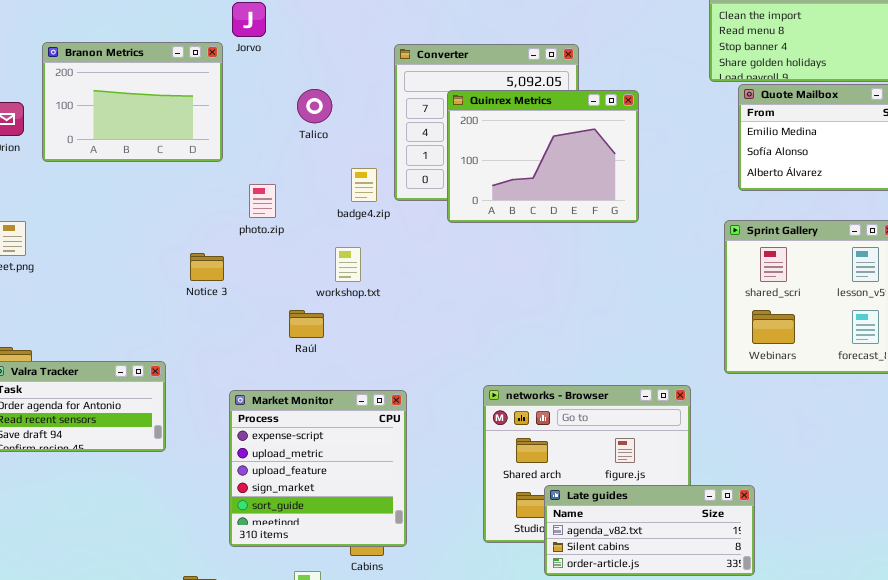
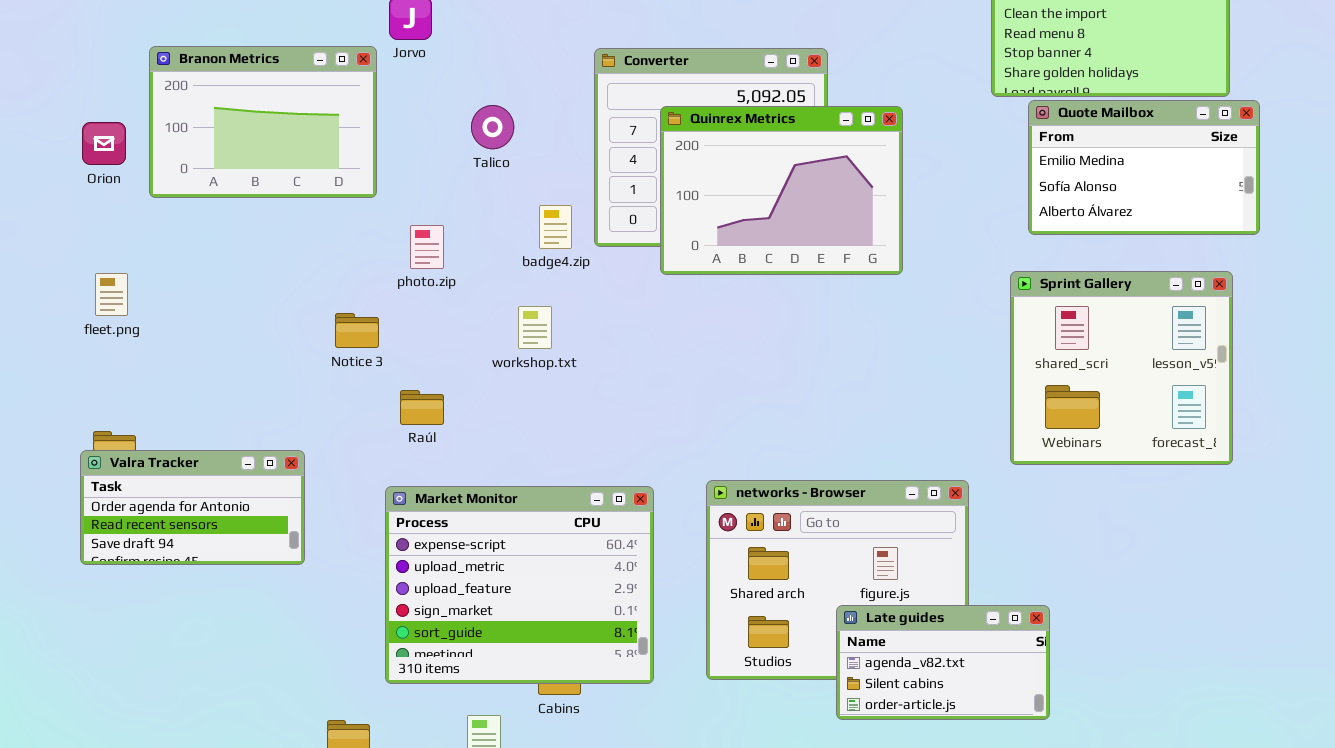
Raúl: [289,310,324,338] -> [400,390,444,425], moved
Market Monitor: [229,390,407,547] -> [385,486,654,684], resized
Late guides: [544,485,755,576] -> [836,605,1050,720], resized

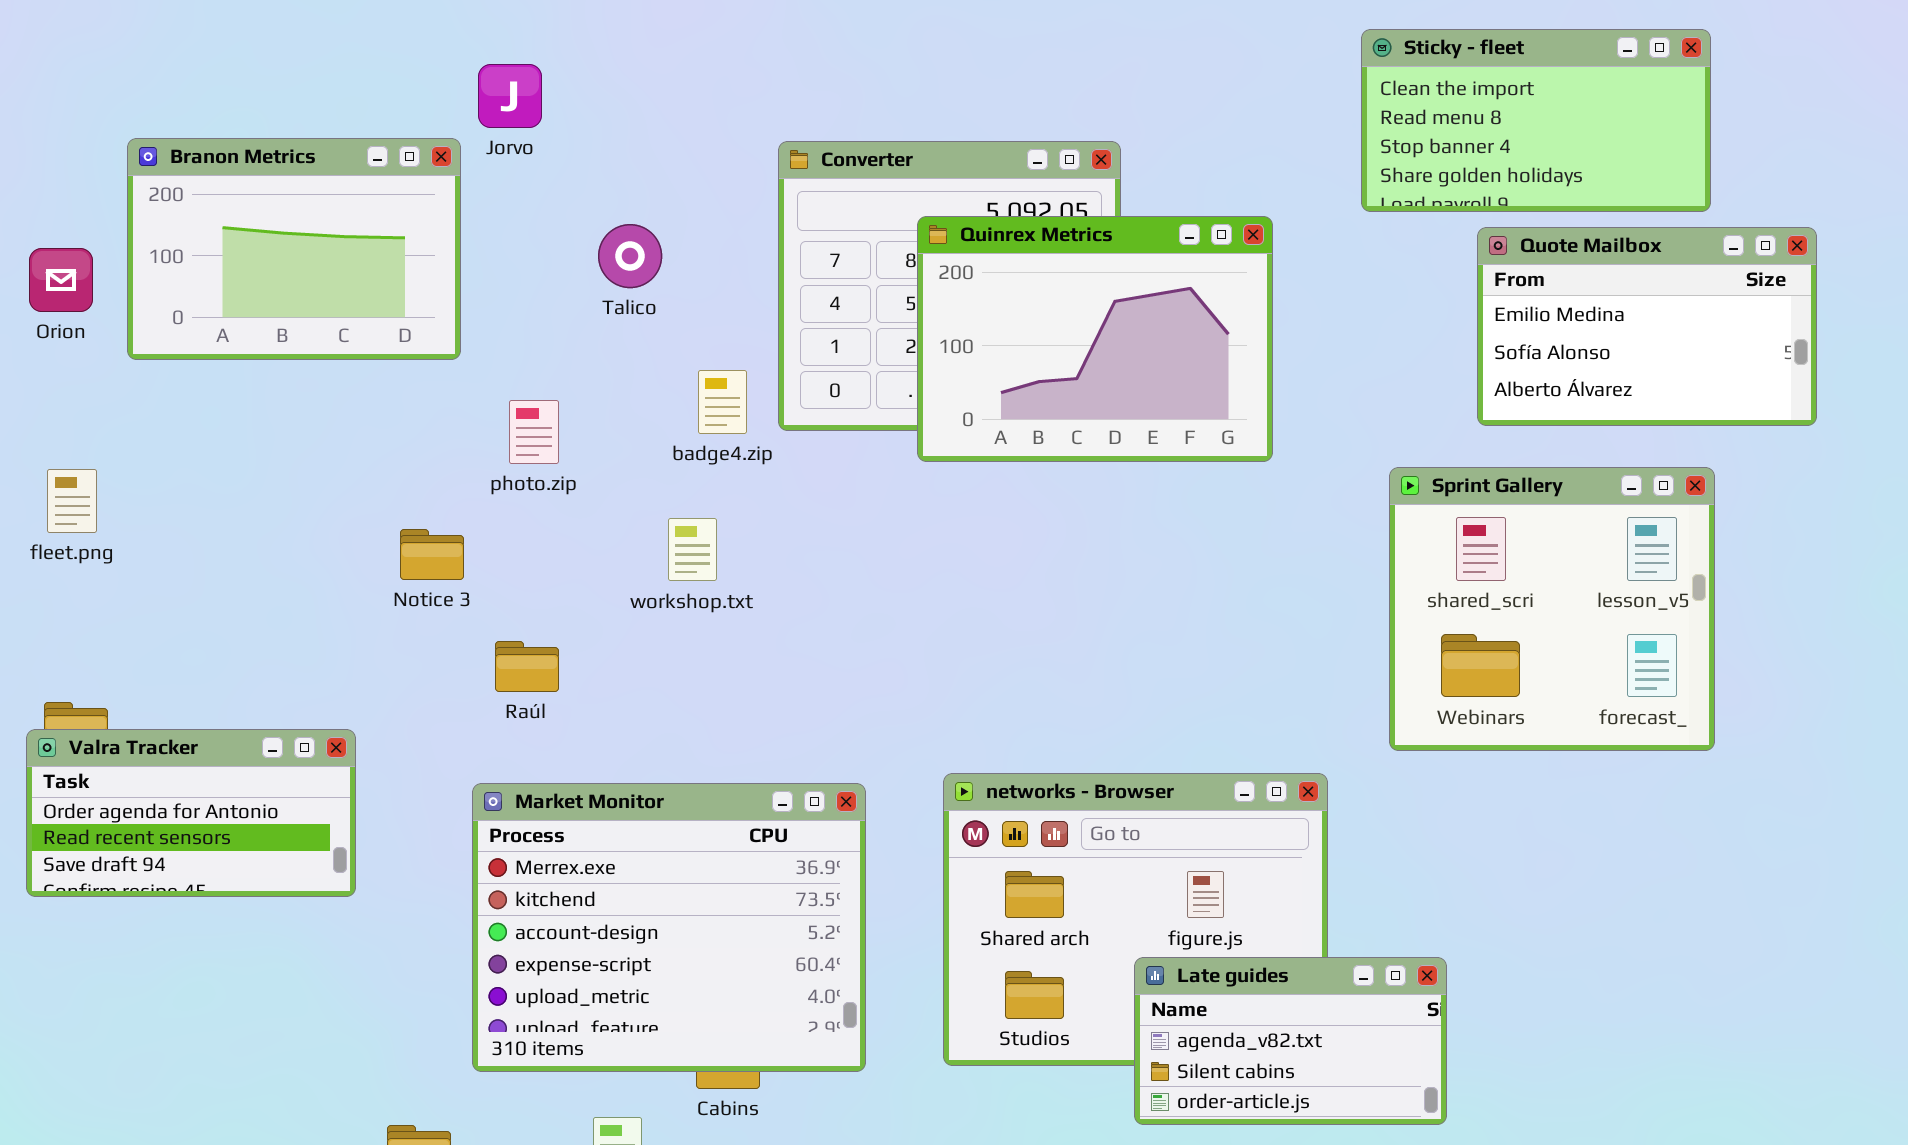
Quote Mailbox: [1028,100,1260,235] -> [1477,227,1817,426], moved
Quinrex Metrics: [660,106,903,275] -> [917,216,1273,462], moved
Market Monitor: [385,486,654,684] -> [472,783,866,1072], scrolled up 3 rows

